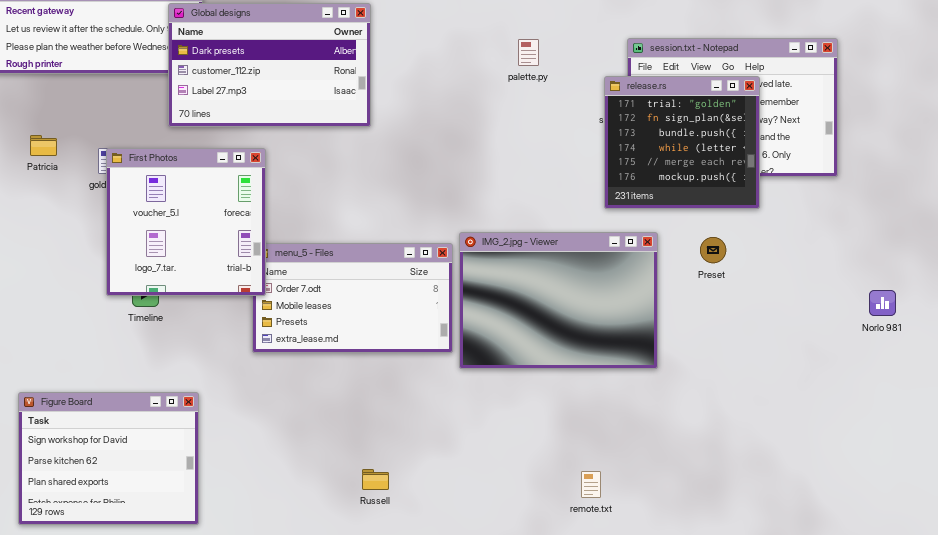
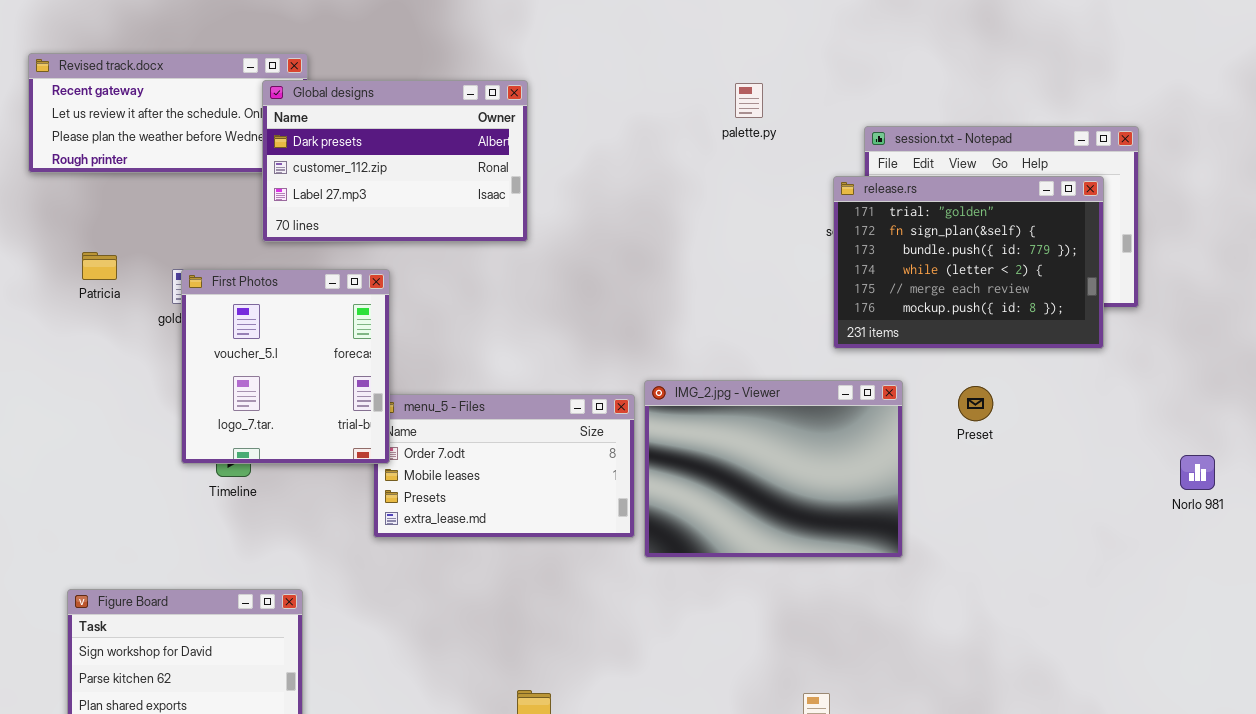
palette.py: [518,39,539,66] -> [735,83,763,118], moved
release.rs: [604,76,760,209] -> [833,176,1104,349], resized

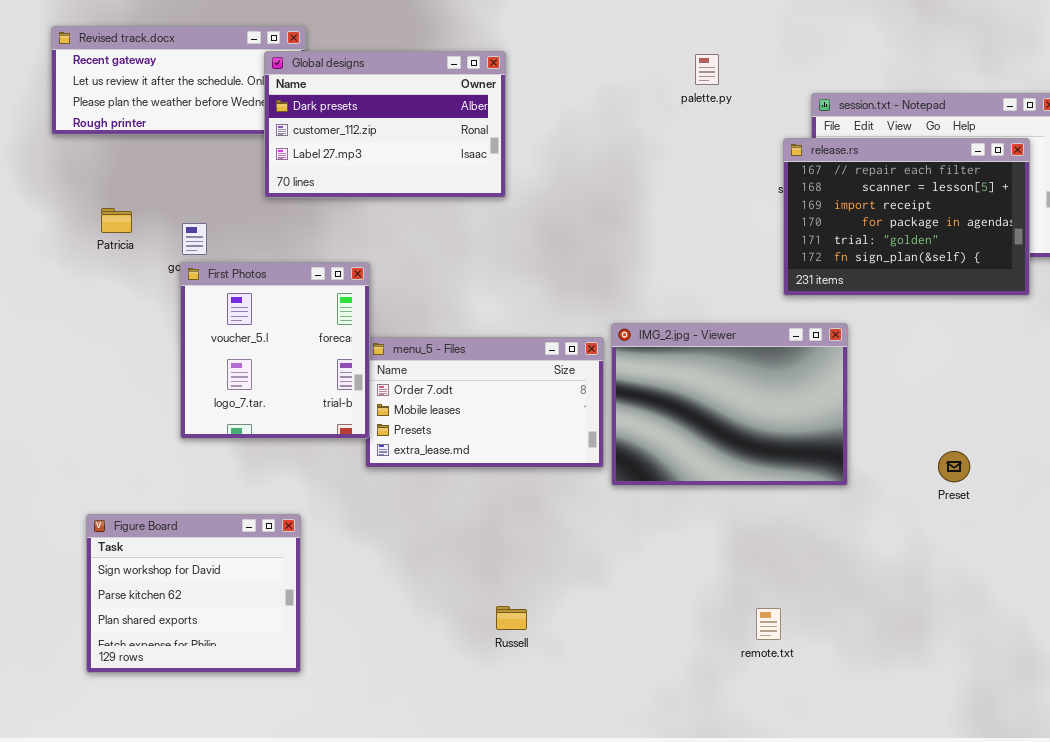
release.rs: [833,176,1104,349] -> [783,138,1030,296], scrolled up 4 rows
First Photos: [181,269,390,464] -> [180,262,370,439], moved
Preset: [958,386,993,421] -> [938,451,970,482], moved

